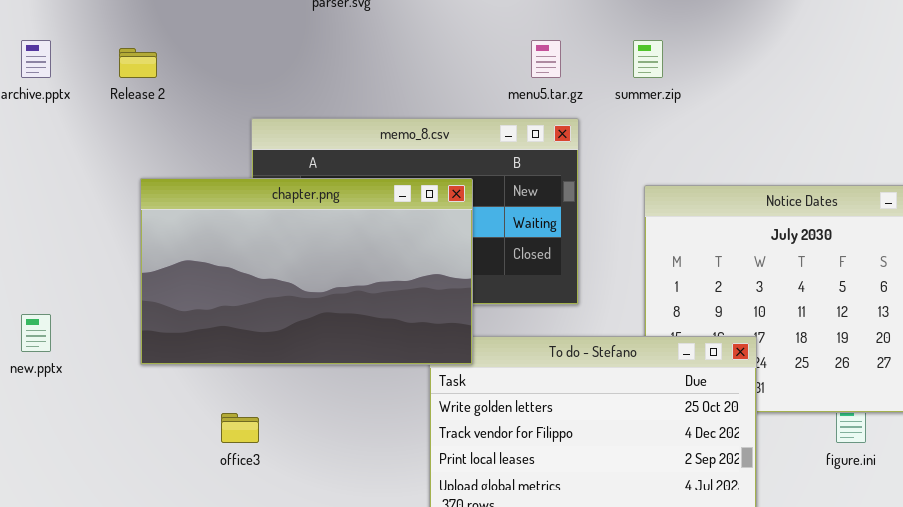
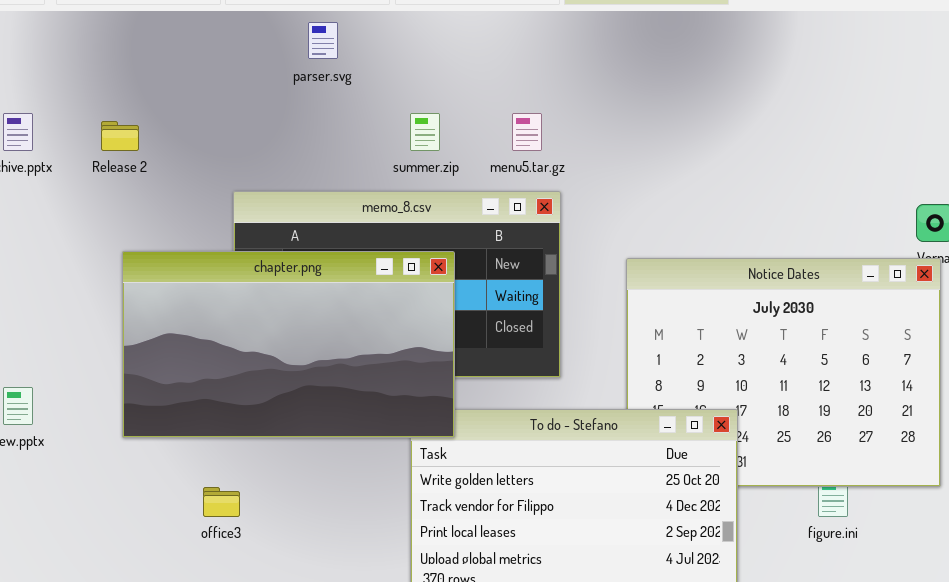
summer.zip: [633,40,663,78] -> [410,113,440,151], moved

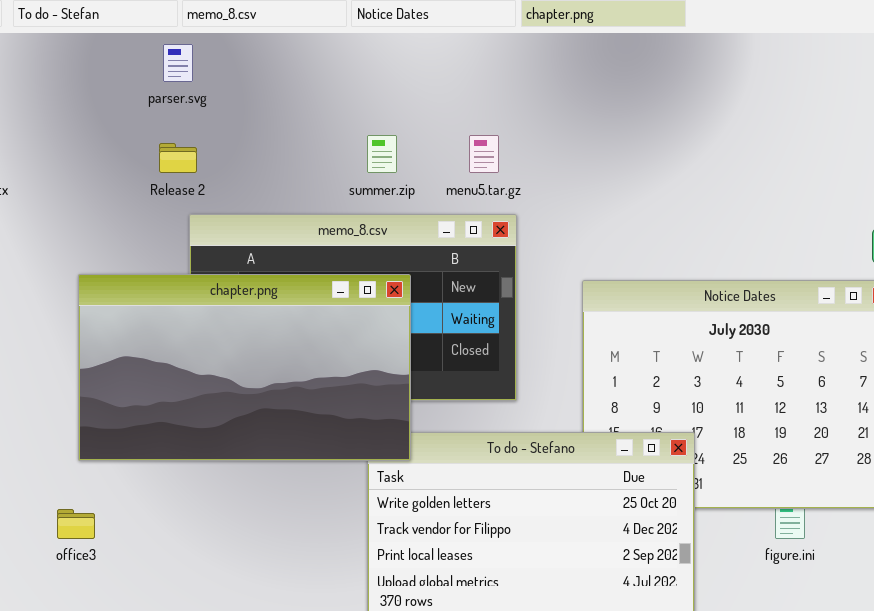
parser.svg: [308,22,338,59] -> [163,44,193,82], moved
Release 2: [101,121,139,151] -> [159,143,197,173], moved
office3: [203,487,240,517] -> [57,509,95,539], moved

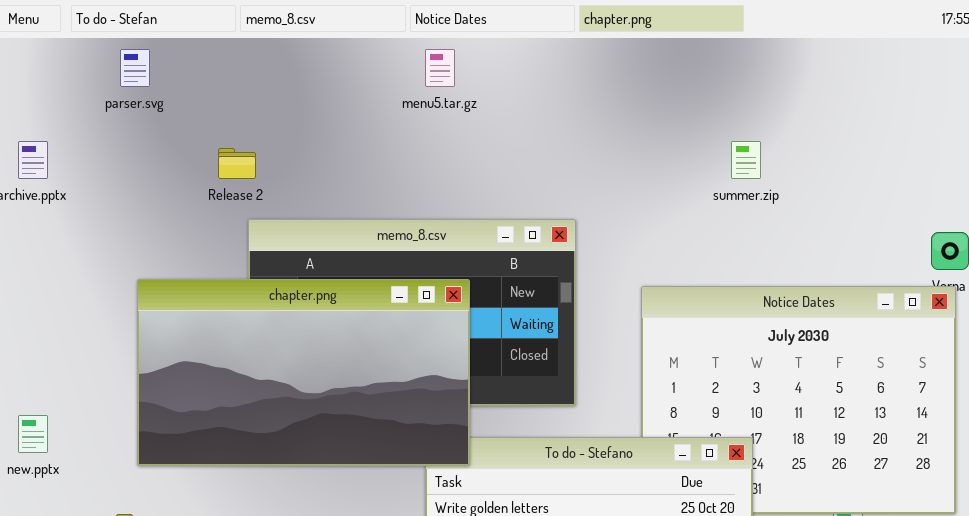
parser.svg: [163,44,193,82] -> [120,49,150,87], moved
summer.zip: [367,135,397,173] -> [731,141,761,179], moved
menu5.tar.gz: [469,135,499,173] -> [425,49,455,87], moved

